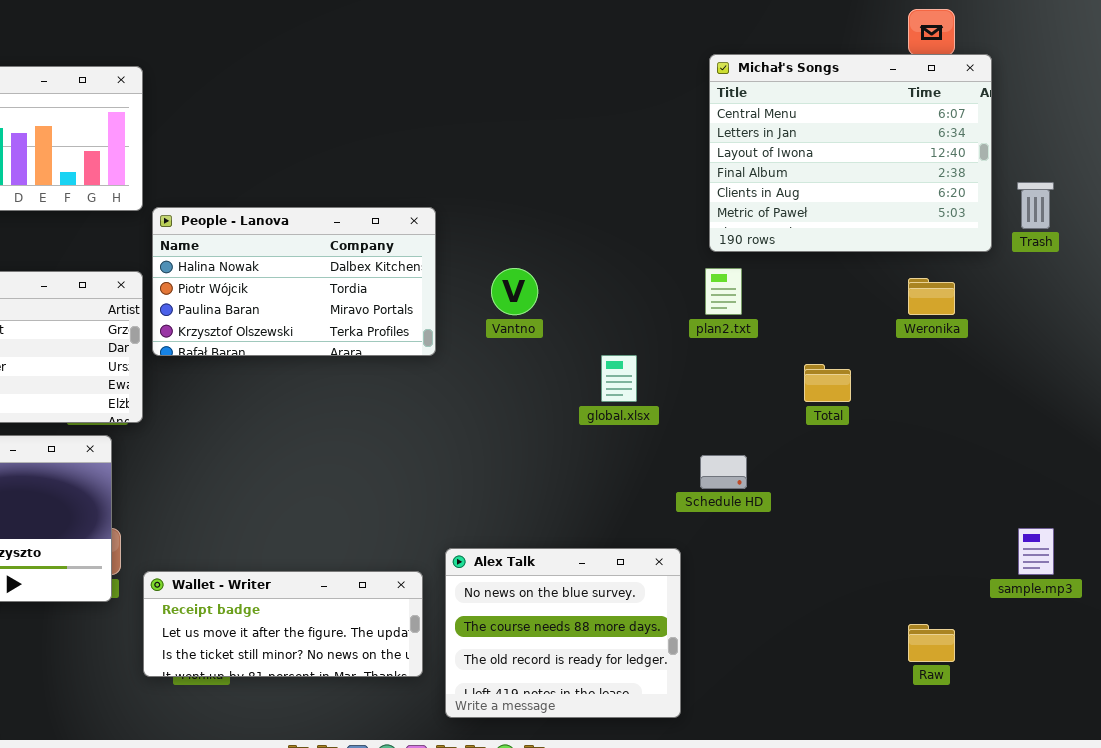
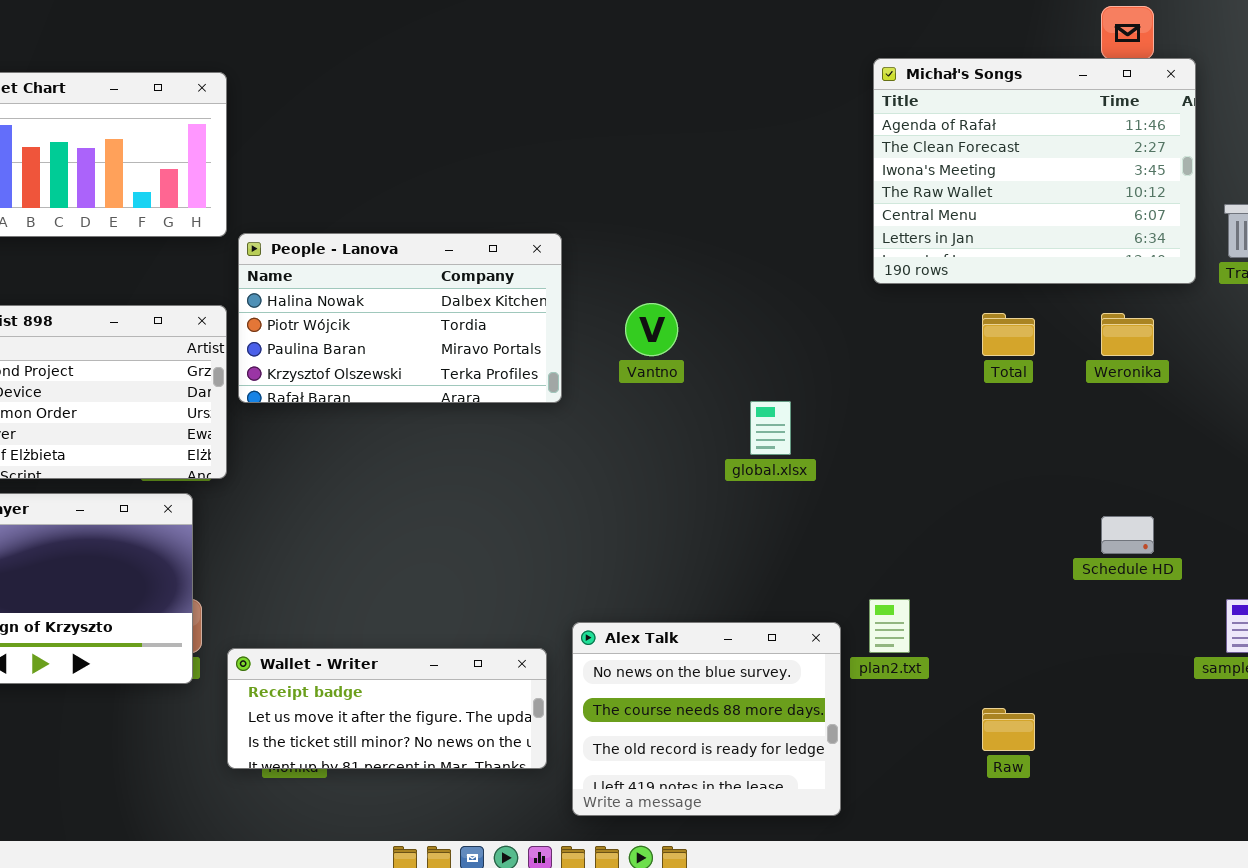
Michał's Songs: [709,54,992,252] -> [873,58,1196,284], scrolled up 4 rows
plan2.txt: [705,268,742,315] -> [869,599,910,653], moved
Total: [804,364,851,402] -> [982,313,1035,356], moved
Schedule HD: [700,455,747,489] -> [1101,516,1154,554], moved
Raw: [908,624,955,662] -> [982,708,1035,751], moved

